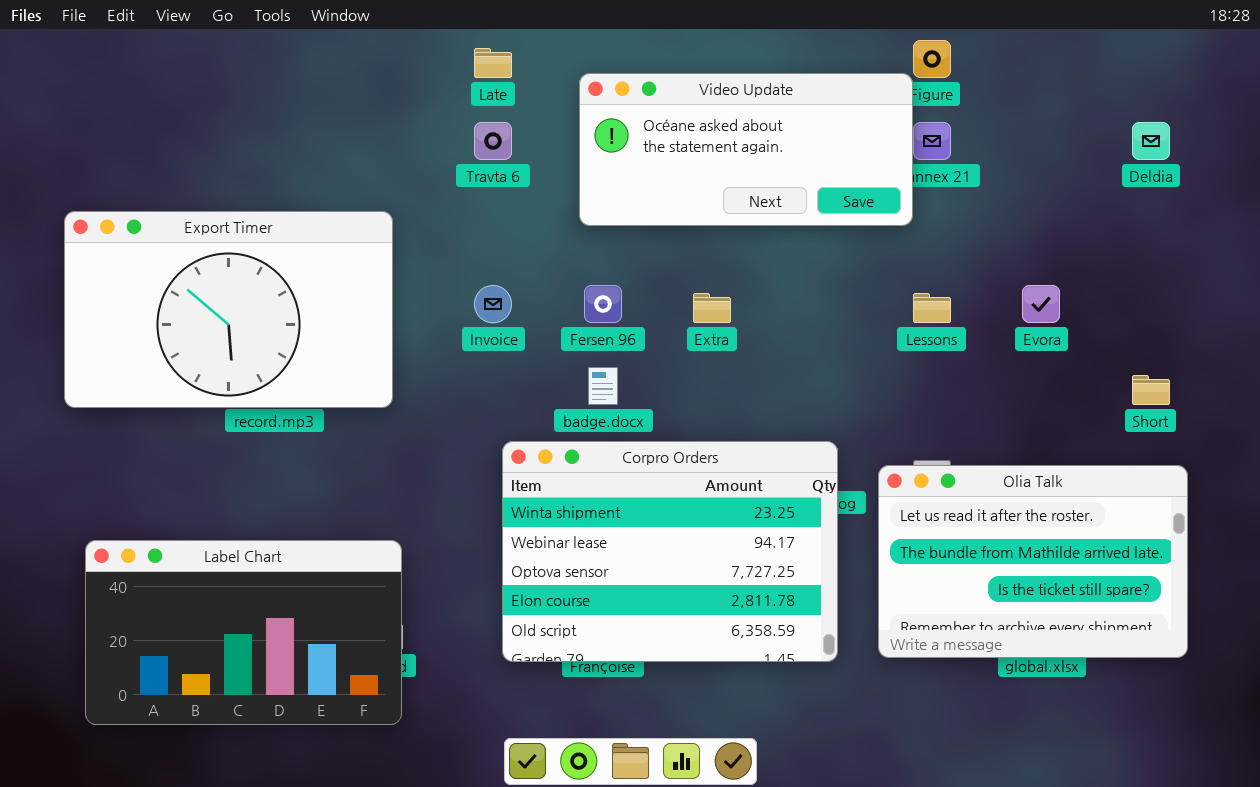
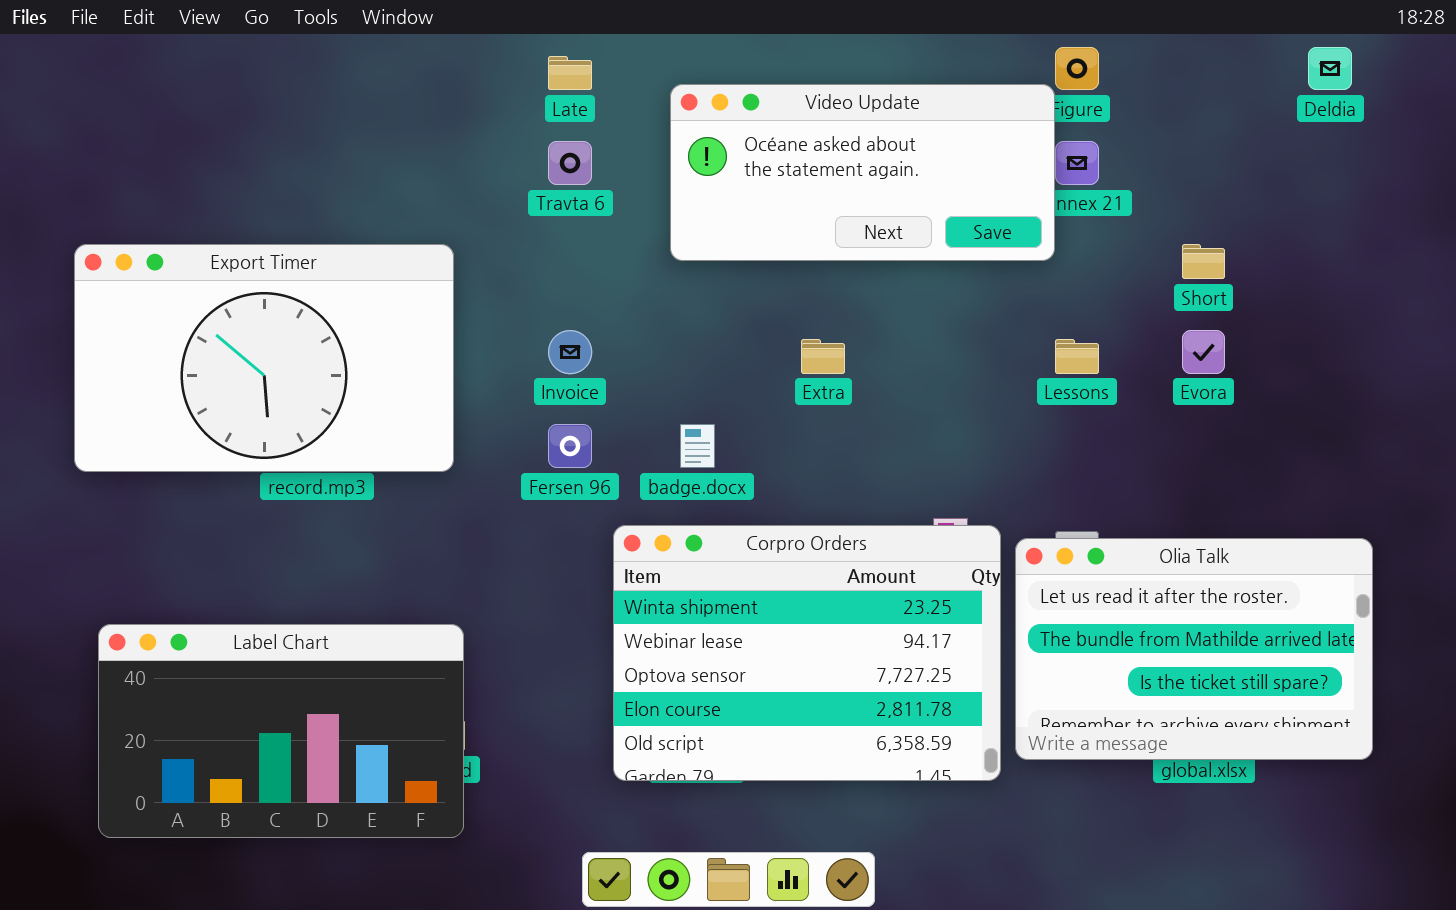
Deldia: [1132,122,1170,160] -> [1308,47,1352,90], moved
Fersen 96: [584,285,622,323] -> [548,424,592,468], moved
Short: [1132,375,1170,405] -> [1182,244,1225,279], moved
Corpro Orders: [502,441,838,662] -> [613,525,1001,781], moved

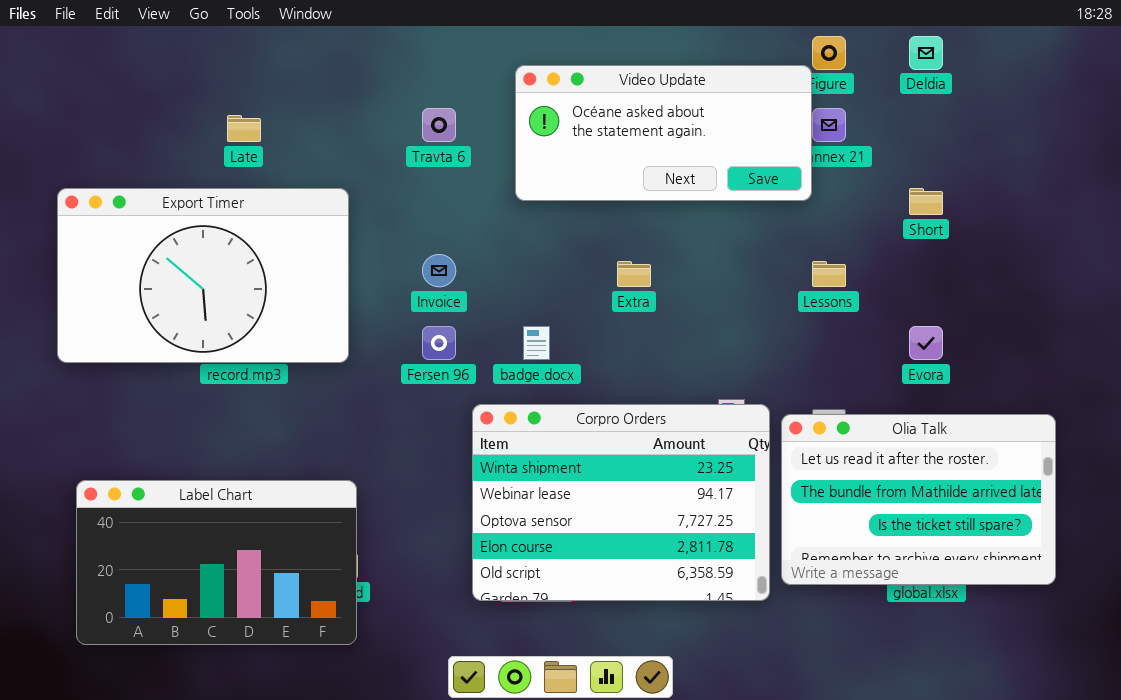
Deldia: [1308,47,1352,90] -> [909,36,943,70], moved
Late: [548,56,592,90] -> [227,115,261,142], moved
Evora: [1182,330,1225,374] -> [909,326,943,360], moved

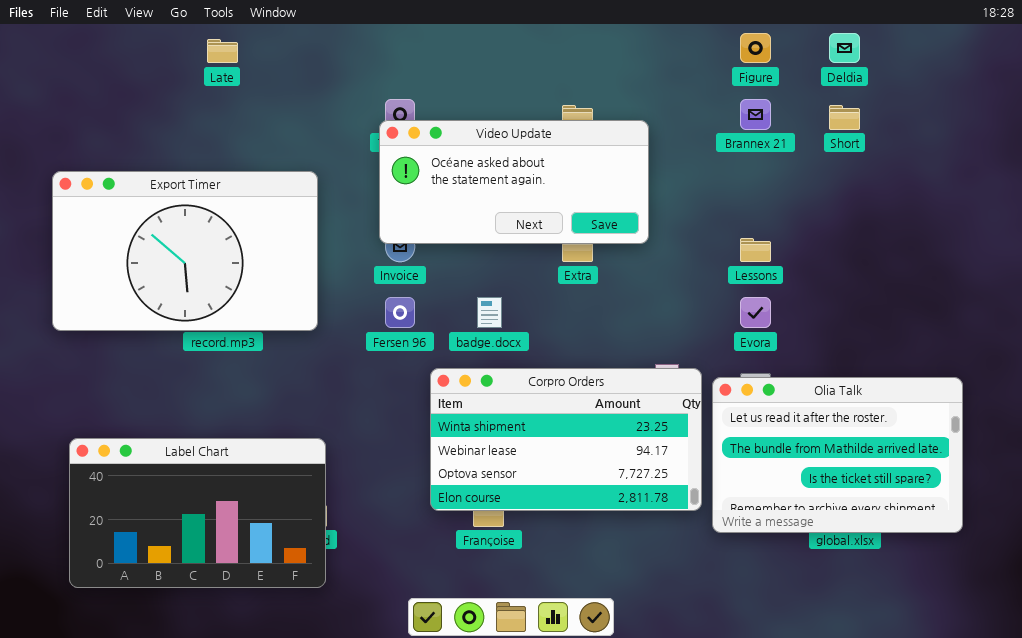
Video Update: [515,65,812,201] -> [379,120,649,244], moved
Late: [227,115,261,142] -> [207,39,238,63], moved
Short: [909,188,943,215] -> [829,105,860,130], moved
Evora: [909,326,943,360] -> [740,297,771,328], moved
Corpro Orders: [472,404,770,601] -> [430,368,702,511], resized

